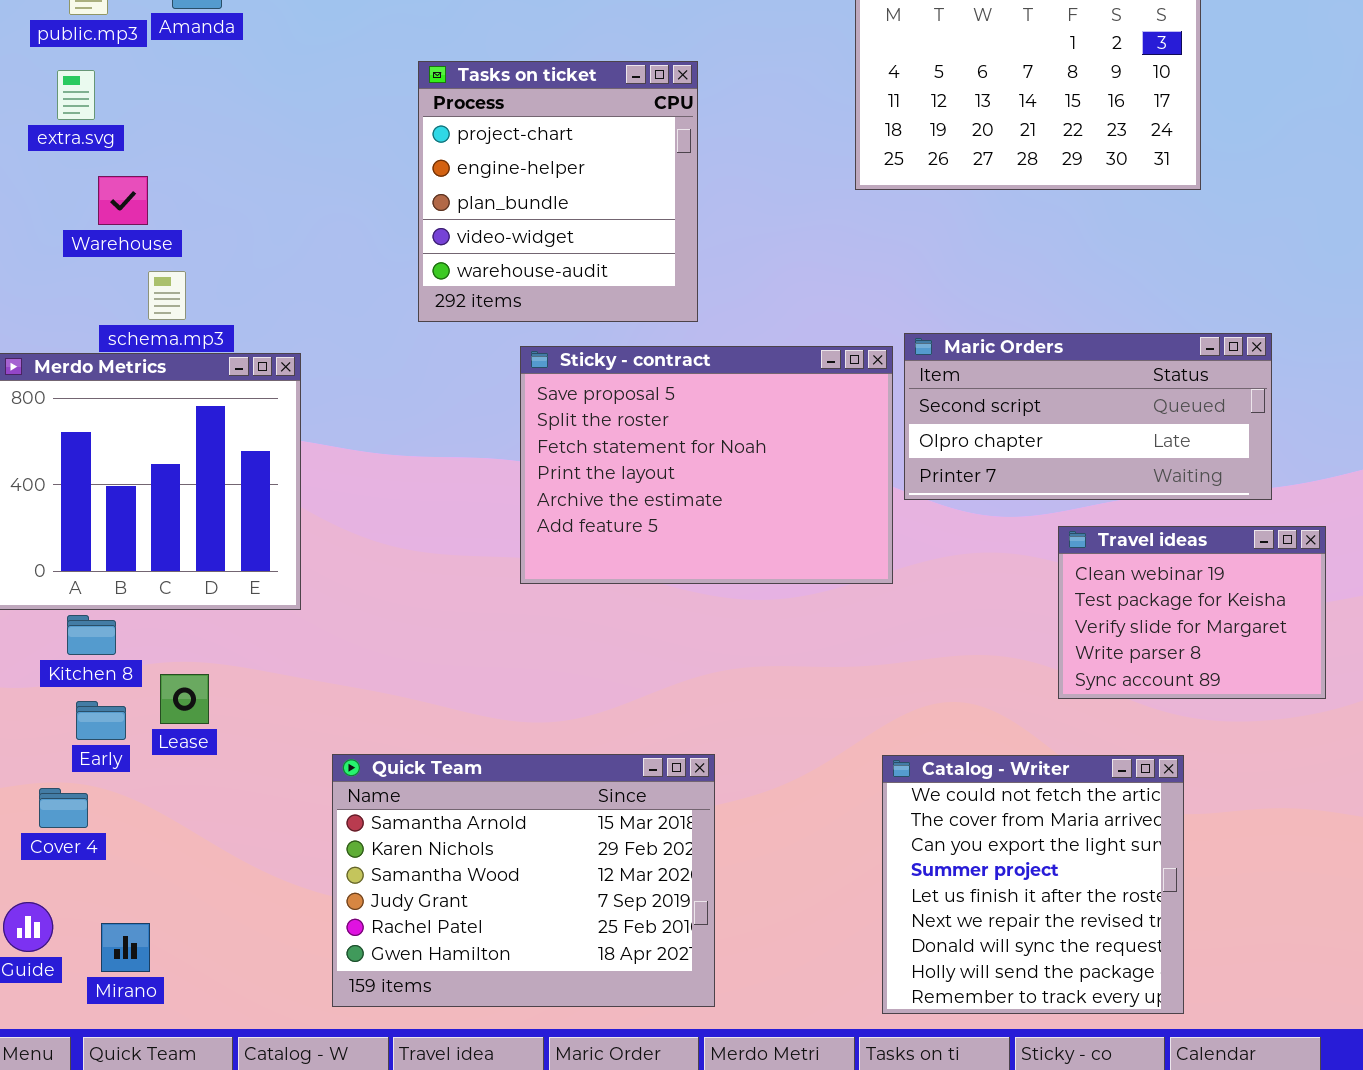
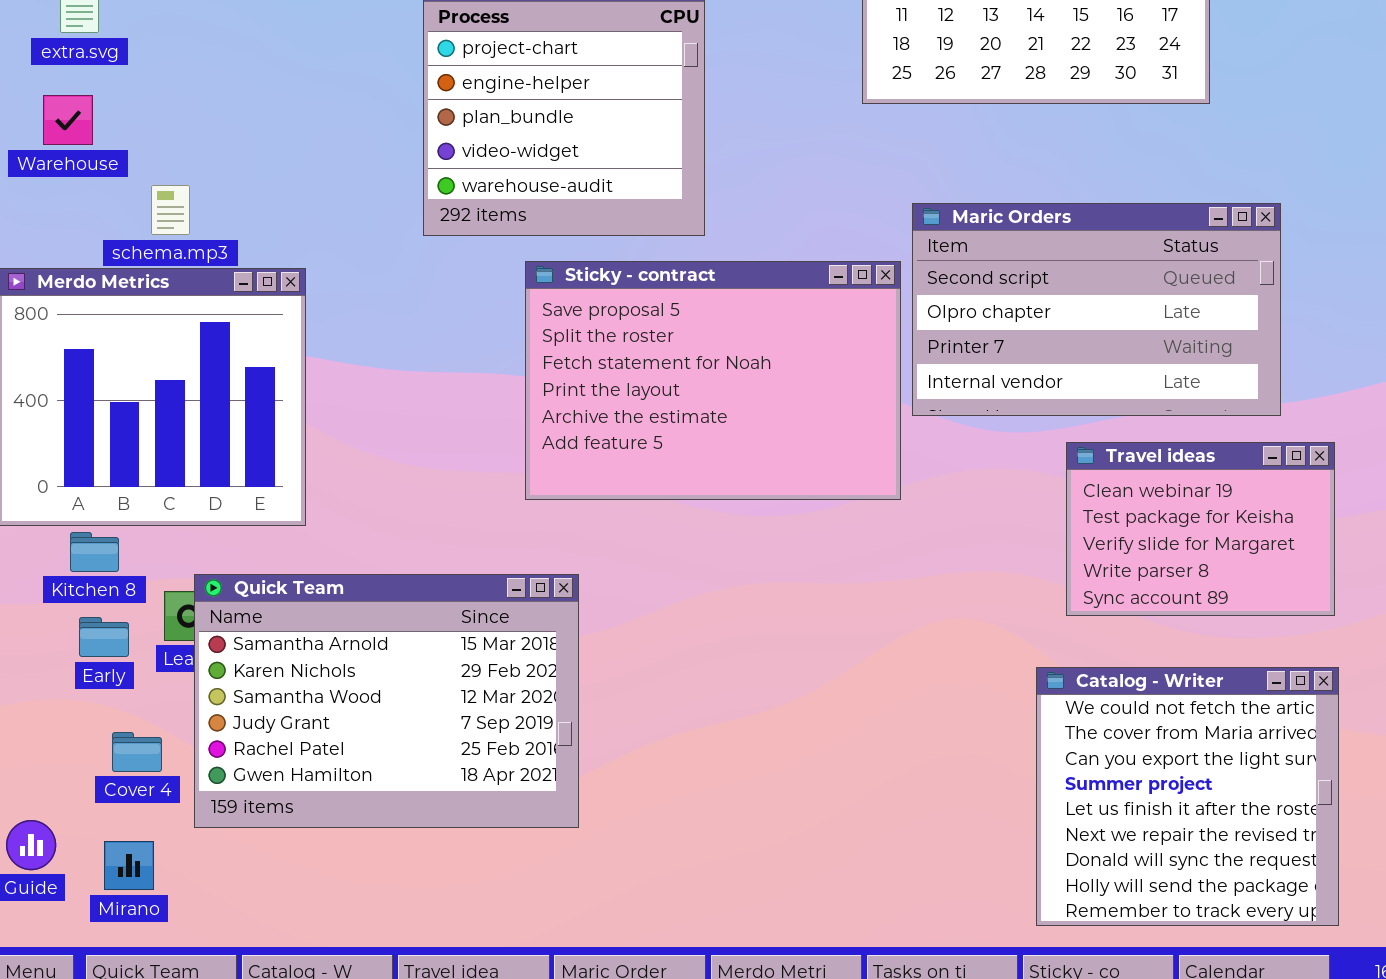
Warehouse: [98,176,148,225] -> [43,95,93,145], moved
Maric Orders: [904,333,1272,500] -> [912,203,1281,416], resized
Quick Team: [332,754,715,1007] -> [194,574,579,828], moved
Catalog - Writer: [882,755,1184,1014] -> [1036,667,1339,926], moved
Cover 4: [39,788,88,828] -> [112,732,162,772], moved

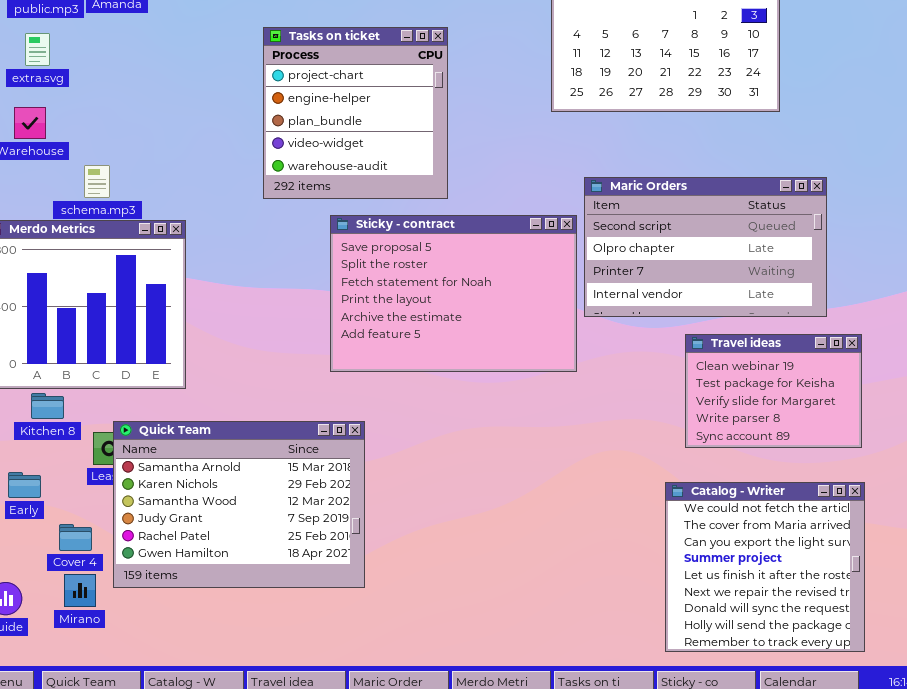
Early: [79,617,129,657] -> [8,472,41,498], moved
Mirano: [104,841,154,890] -> [64,574,96,607], moved

